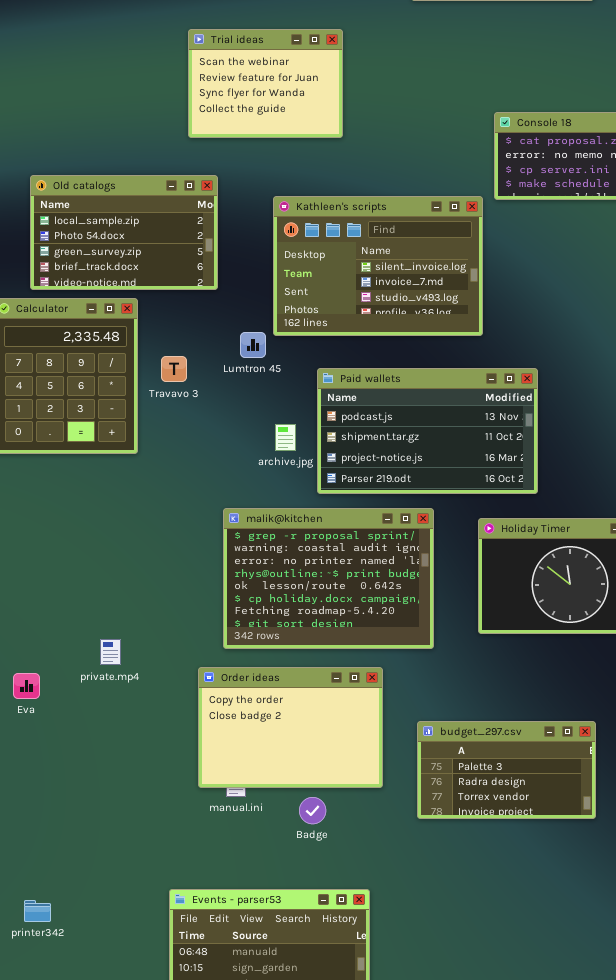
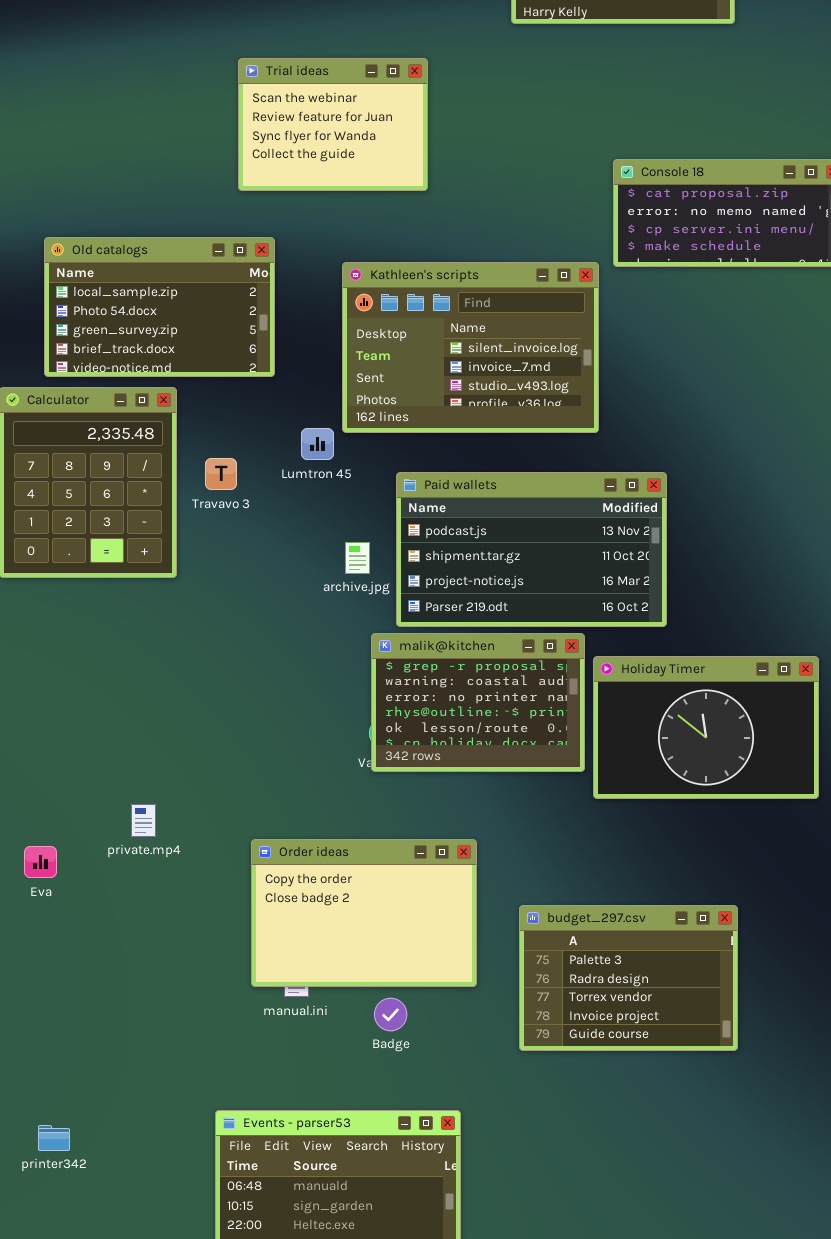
malik@kitchen: [223,508,434,649] -> [371,633,585,772], moved, resized
budget_297.csv: [417,721,596,819] -> [519,905,738,1051], resized

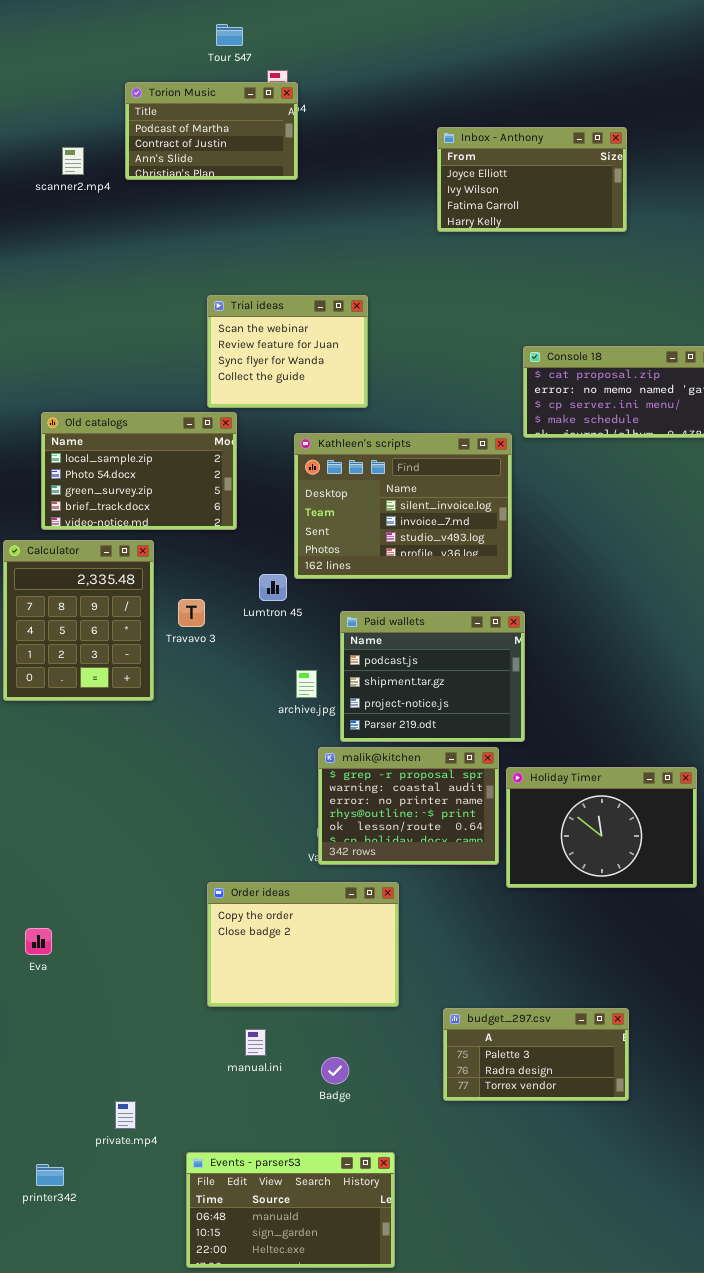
Trial ideas: [238,58,428,191] -> [207,295,368,408], moved
Paid wallets: [396,472,667,627] -> [340,611,525,742], resized
private.mp4: [131,804,156,837] -> [115,1101,136,1129], moved
Order ideas: [251,839,477,987] -> [207,882,399,1007], moved
budget_297.csv: [519,905,738,1051] -> [443,1008,629,1101], resized

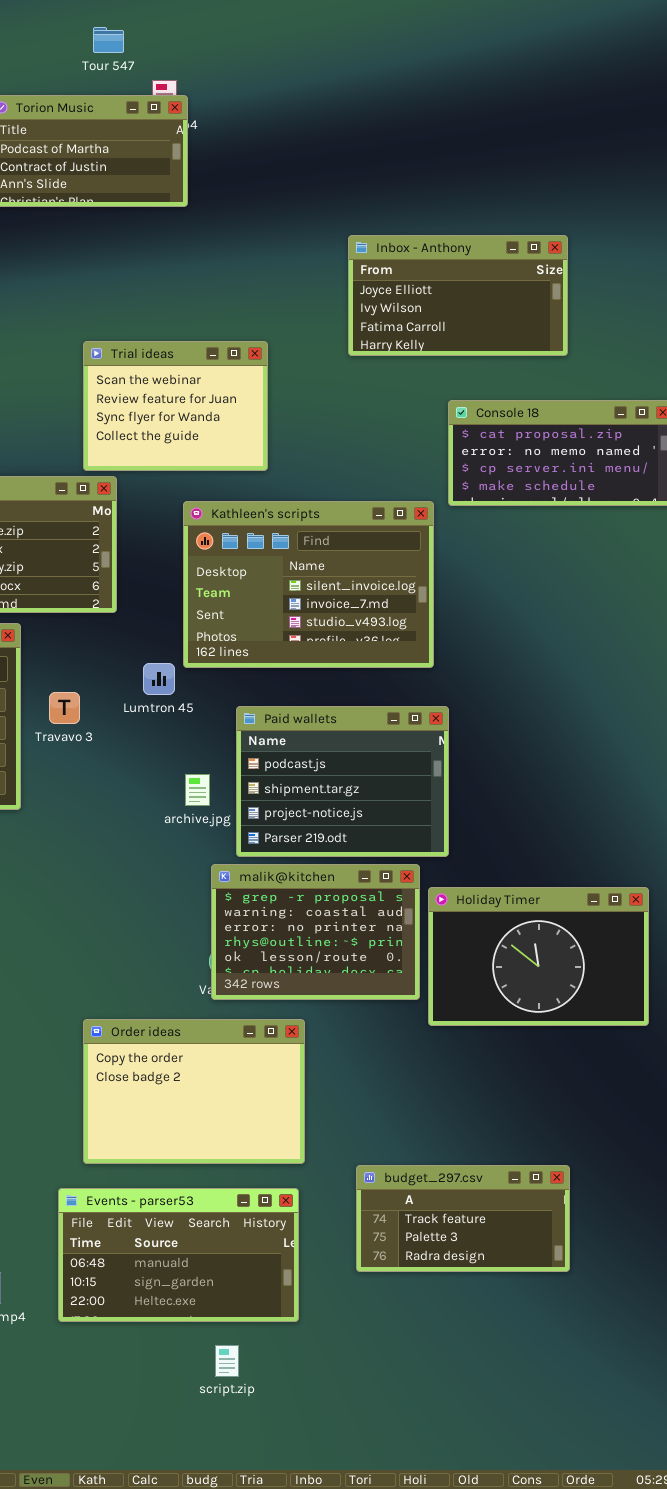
Inbox - Anthony: [437,127,627,232] -> [348,235,568,356], moved
budget_297.csv: [443,1008,629,1101] -> [356,1165,570,1272], scrolled up 1 row
Events - parser53: [186,1152,395,1268] -> [58,1188,299,1322], moved

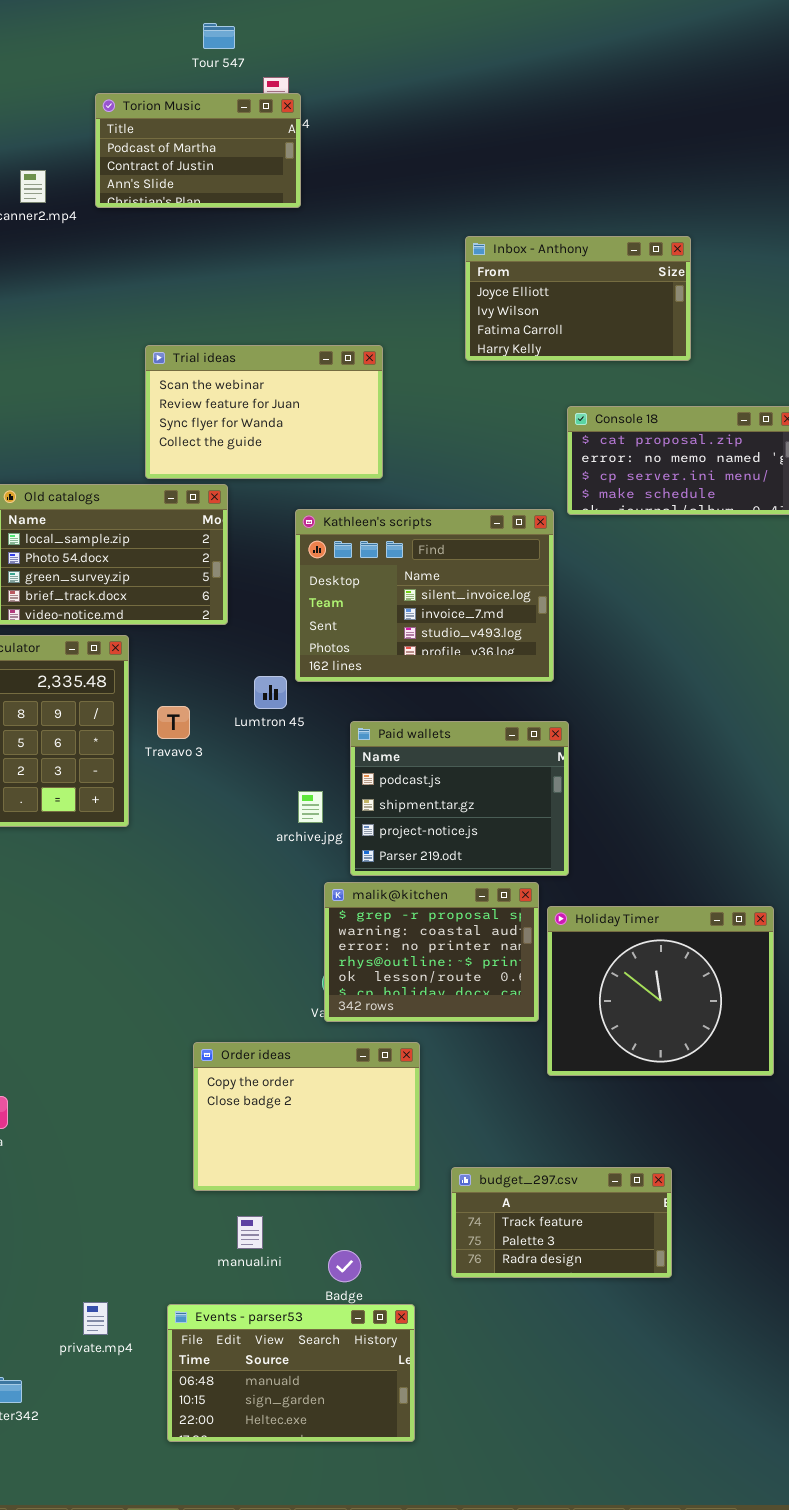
Trial ideas: [83,341,268,471] -> [145,345,383,479], resized
Holiday Timer: [428,887,649,1026] -> [547,906,774,1076], resized
budget_297.csv: [356,1165,570,1272] -> [451,1167,672,1278], moved
Events - parser53: [58,1188,299,1322] -> [167,1304,415,1442], moved

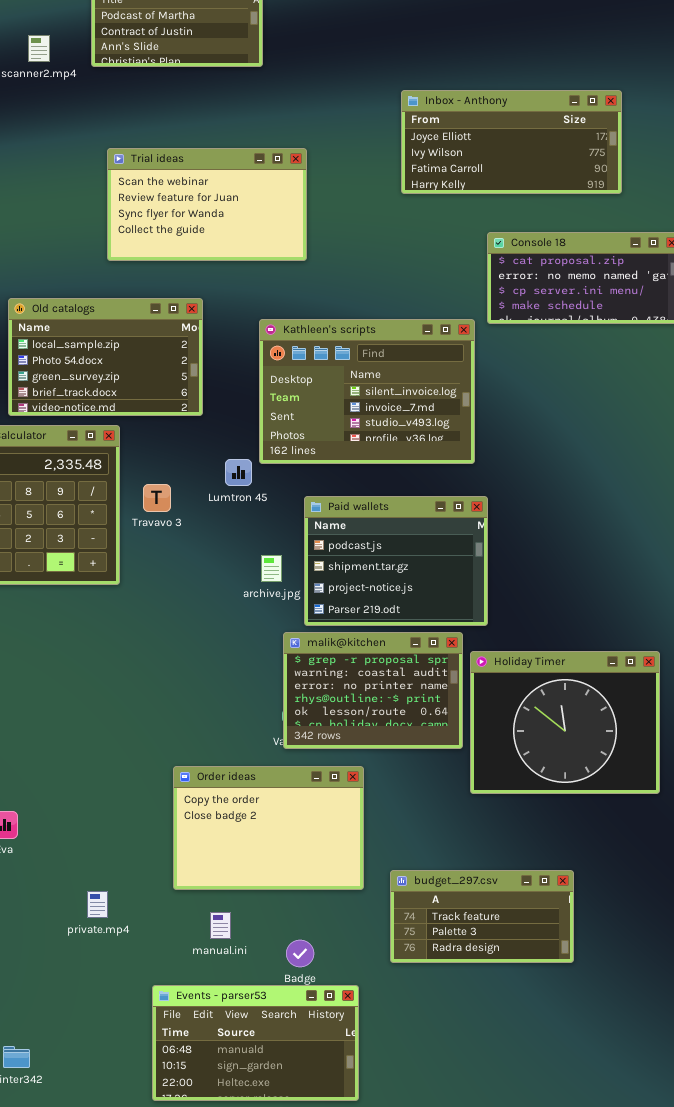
Inbox - Anthony: [465,236,691,361] -> [401,90,622,194], resized
Trial ideas: [145,345,383,479] -> [107,148,307,261], moved
private.mp4: [83,1302,108,1335] -> [87,891,108,918], moved

